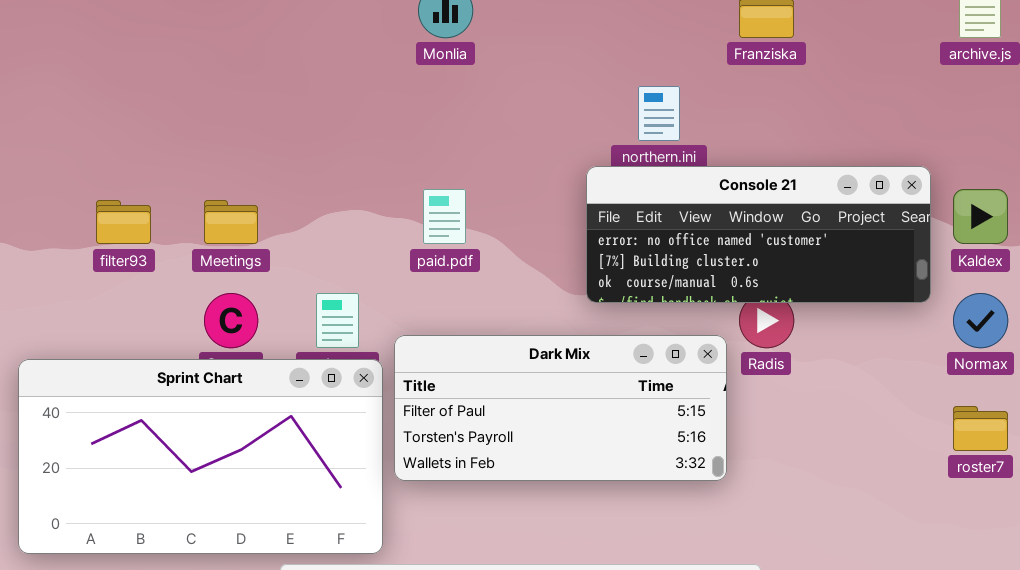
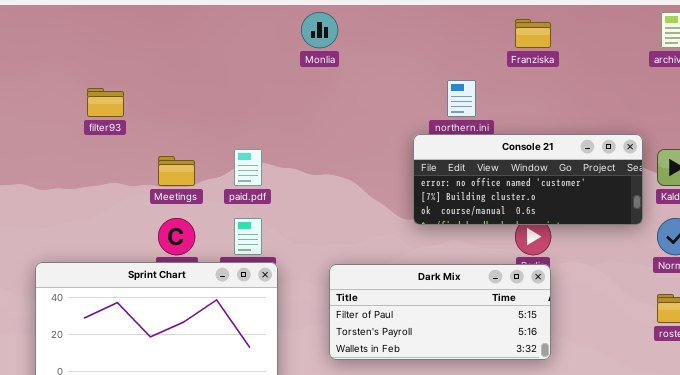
paid.pdf: [423,189,466,244] -> [234,149,262,186], moved
filter93: [96,200,151,244] -> [87,88,124,117], moved
Dark Mix: [394,335,727,481] -> [329,264,551,360], moved

